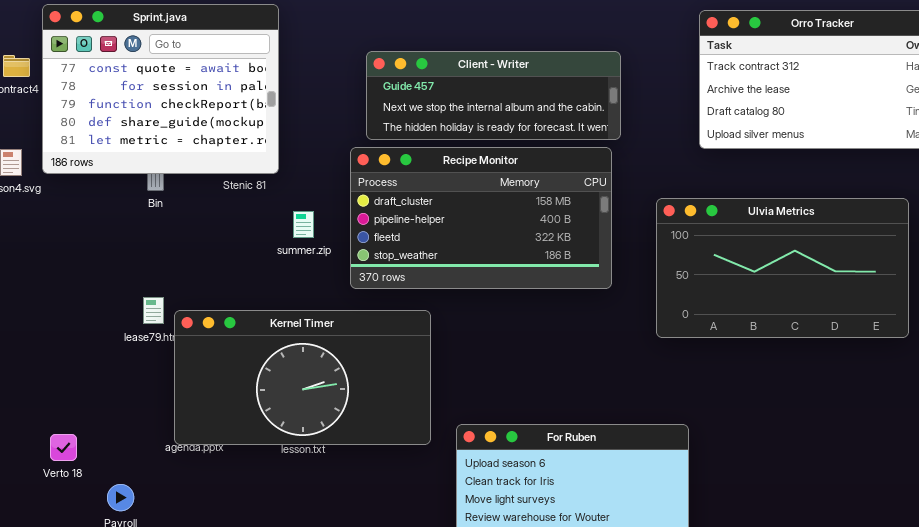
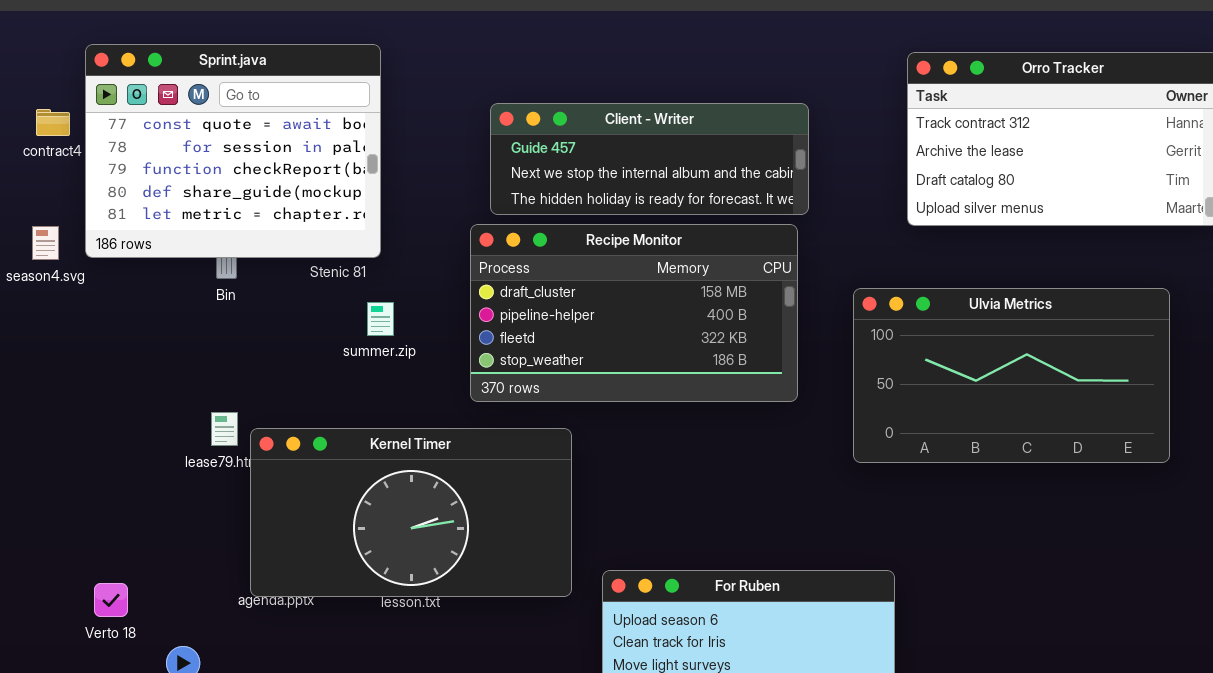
summer.zip: [293,211,314,238] -> [367,302,394,336], moved

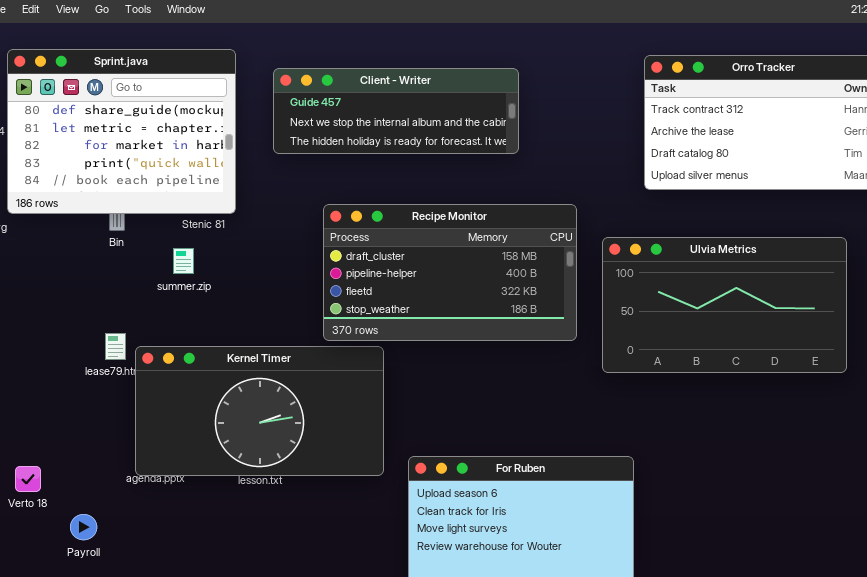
Sprint.java: [85,44,381,258] -> [7,49,236,214], scrolled down 3 rows
Client - Writer: [490,103,809,215] -> [273,68,519,154], moved
Recipe Monitor: [470,224,798,402] -> [323,204,577,341], moved
summer.zip: [367,302,394,336] -> [173,248,194,274], moved

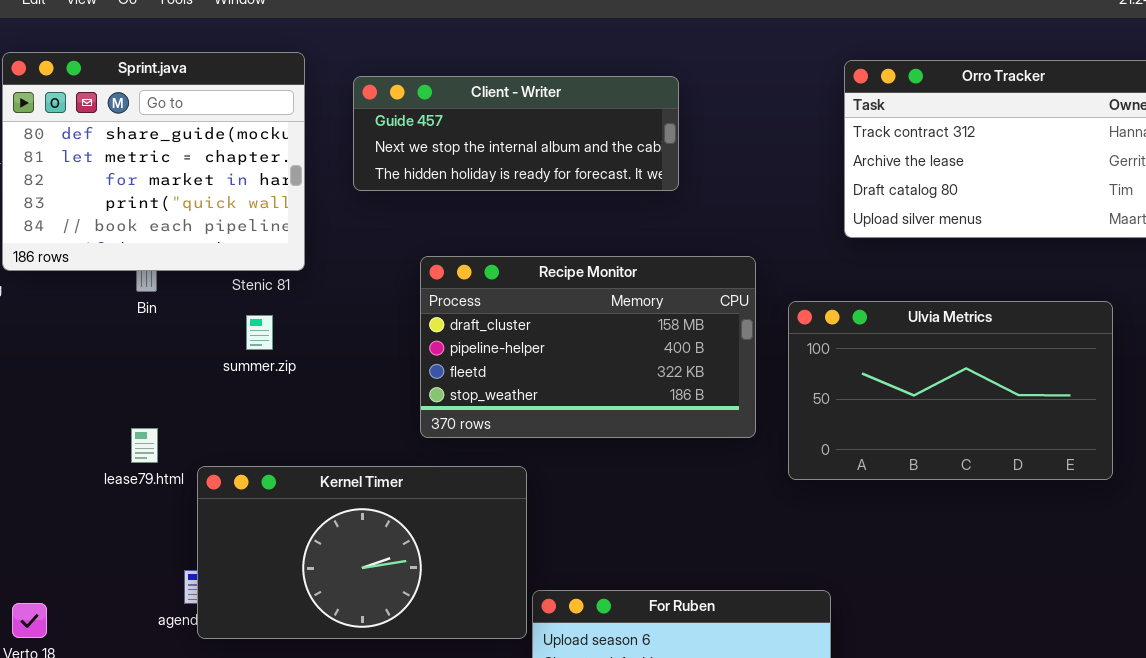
summer.zip: [173,248,194,274] -> [246,315,273,350], moved
Kernel Timer: [135,346,384,476] -> [197,466,527,639], moved

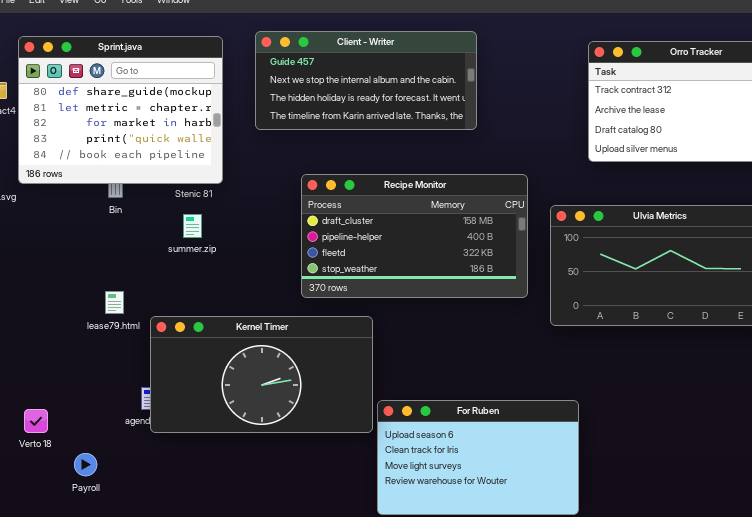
Client - Writer: [353,76,679,191] -> [255,31,477,130], resized

